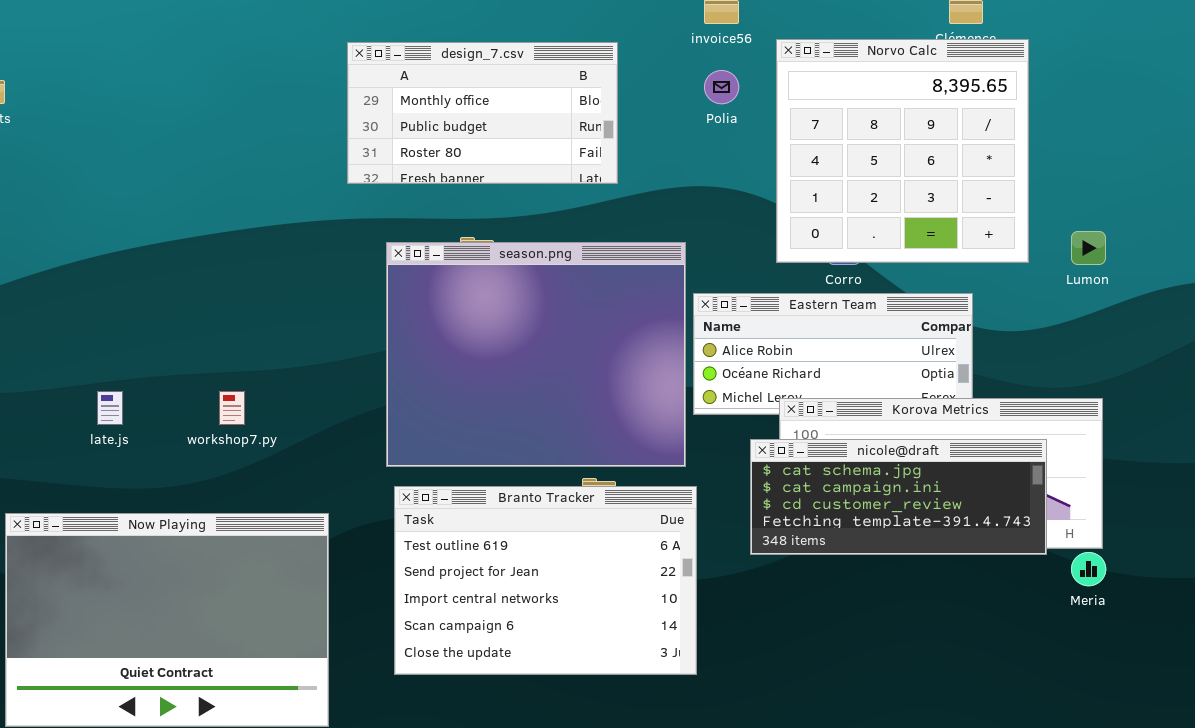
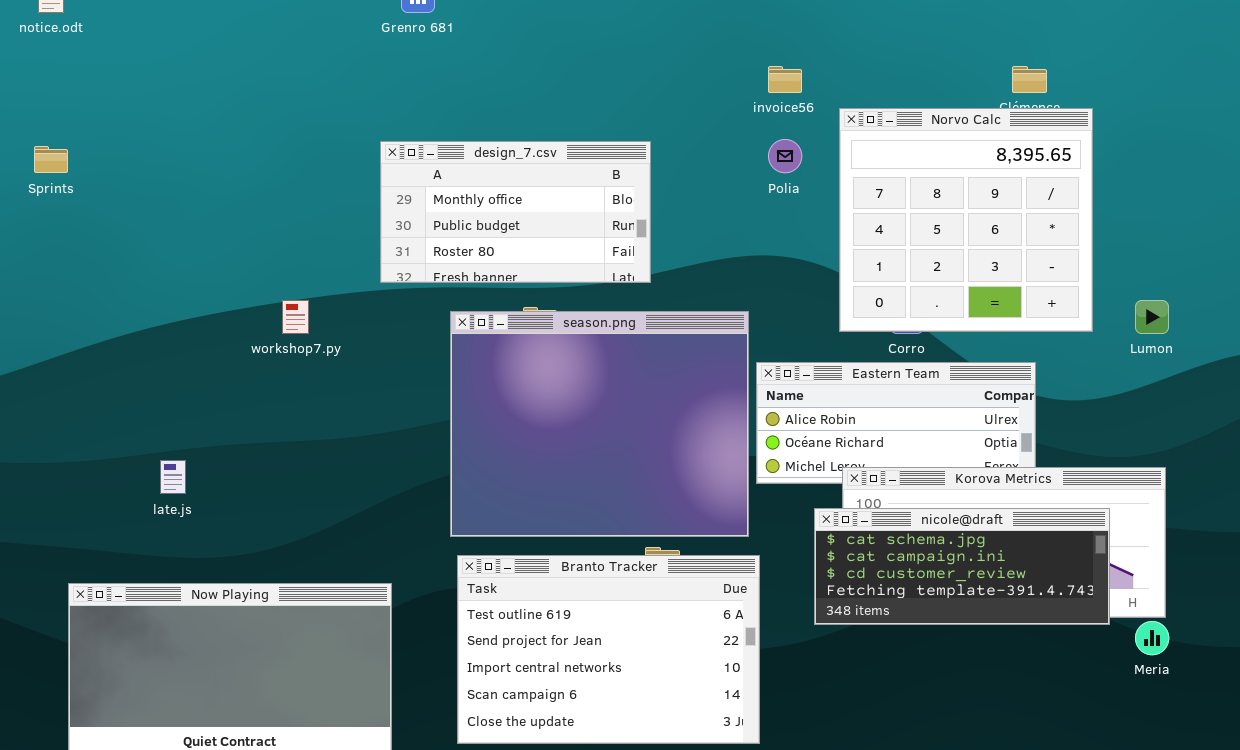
design_7.csv: [347,42,618,184] -> [380,141,651,283], moved
workshop7.py: [219,391,245,425] -> [282,300,309,334], moved

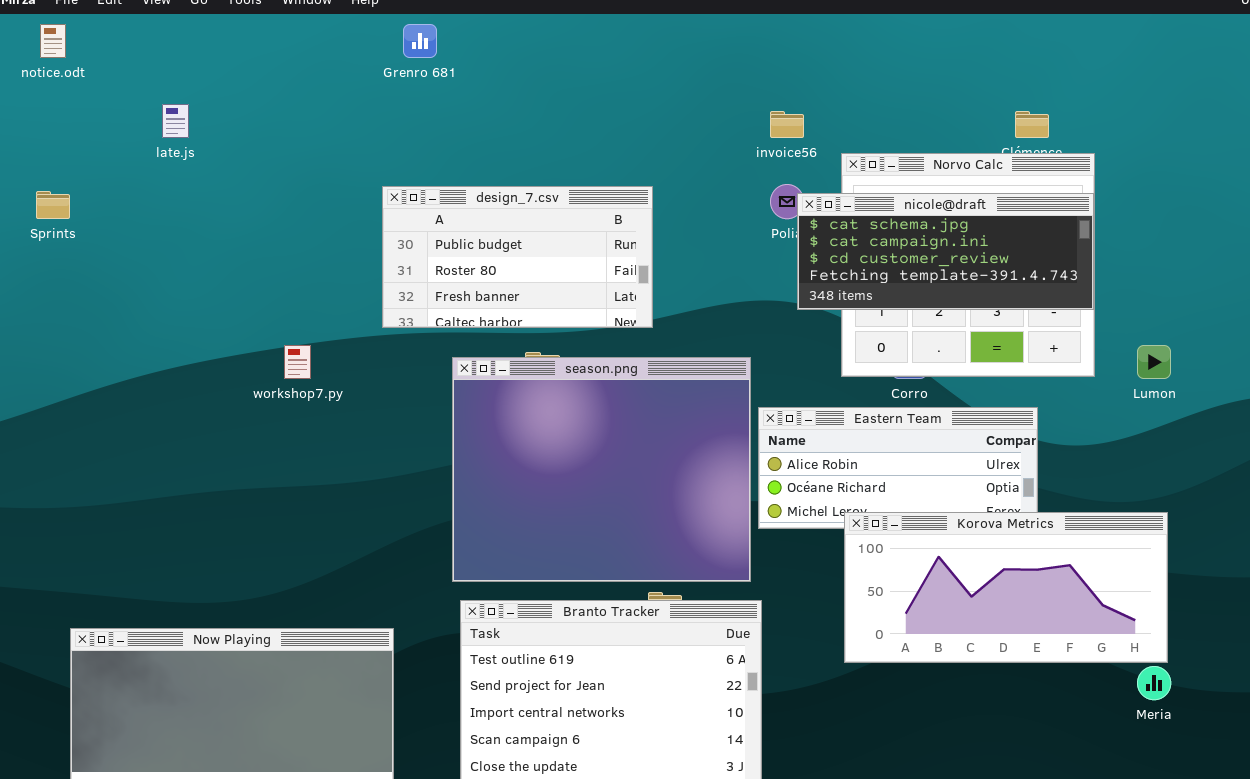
design_7.csv: [380,141,651,283] -> [382,186,653,328], scrolled down 1 row
late.js: [160,460,186,494] -> [162,104,189,138], moved
nicole@draft: [814,508,1110,625] -> [797,193,1094,310], moved

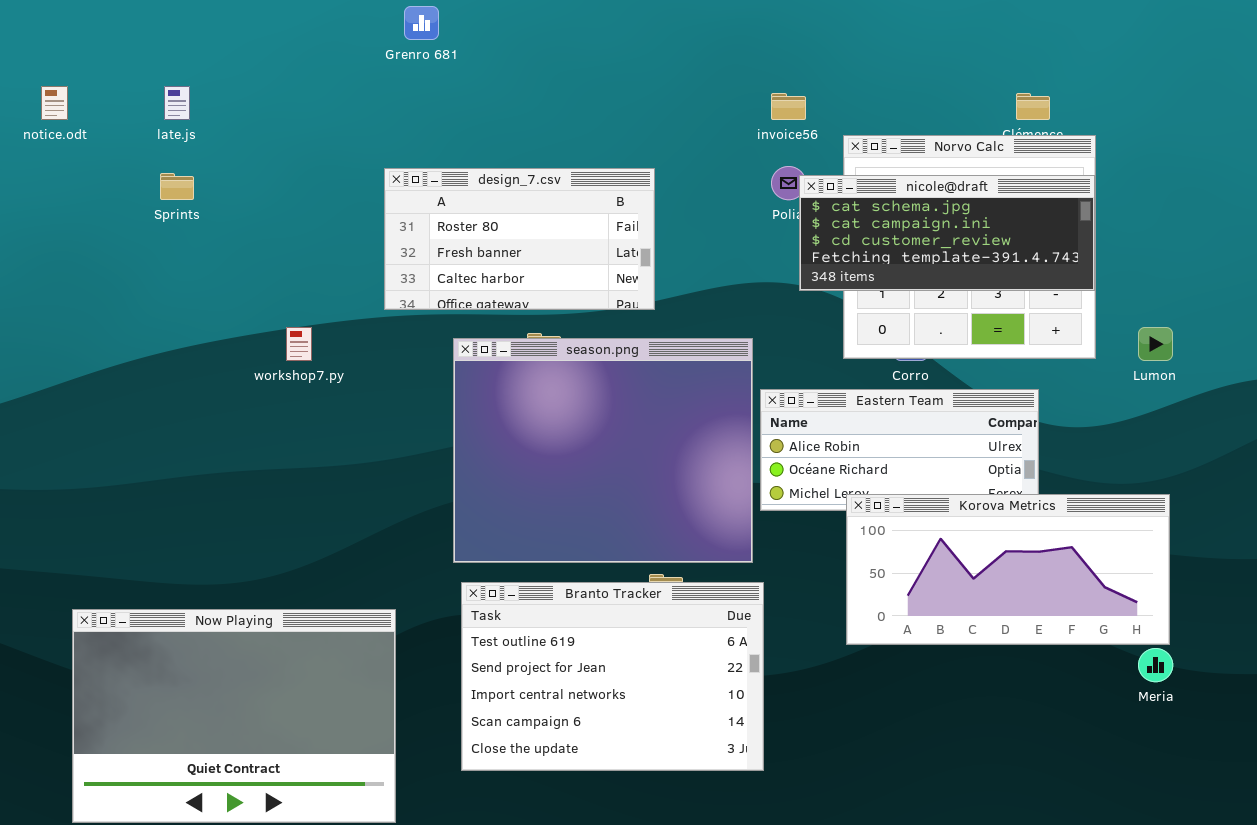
notice.odt: [40,24,66,58] -> [41,86,68,120], moved
design_7.csv: [382,186,653,328] -> [384,168,655,310], scrolled down 1 row
Sprints: [36,191,70,219] -> [160,173,194,200], moved

